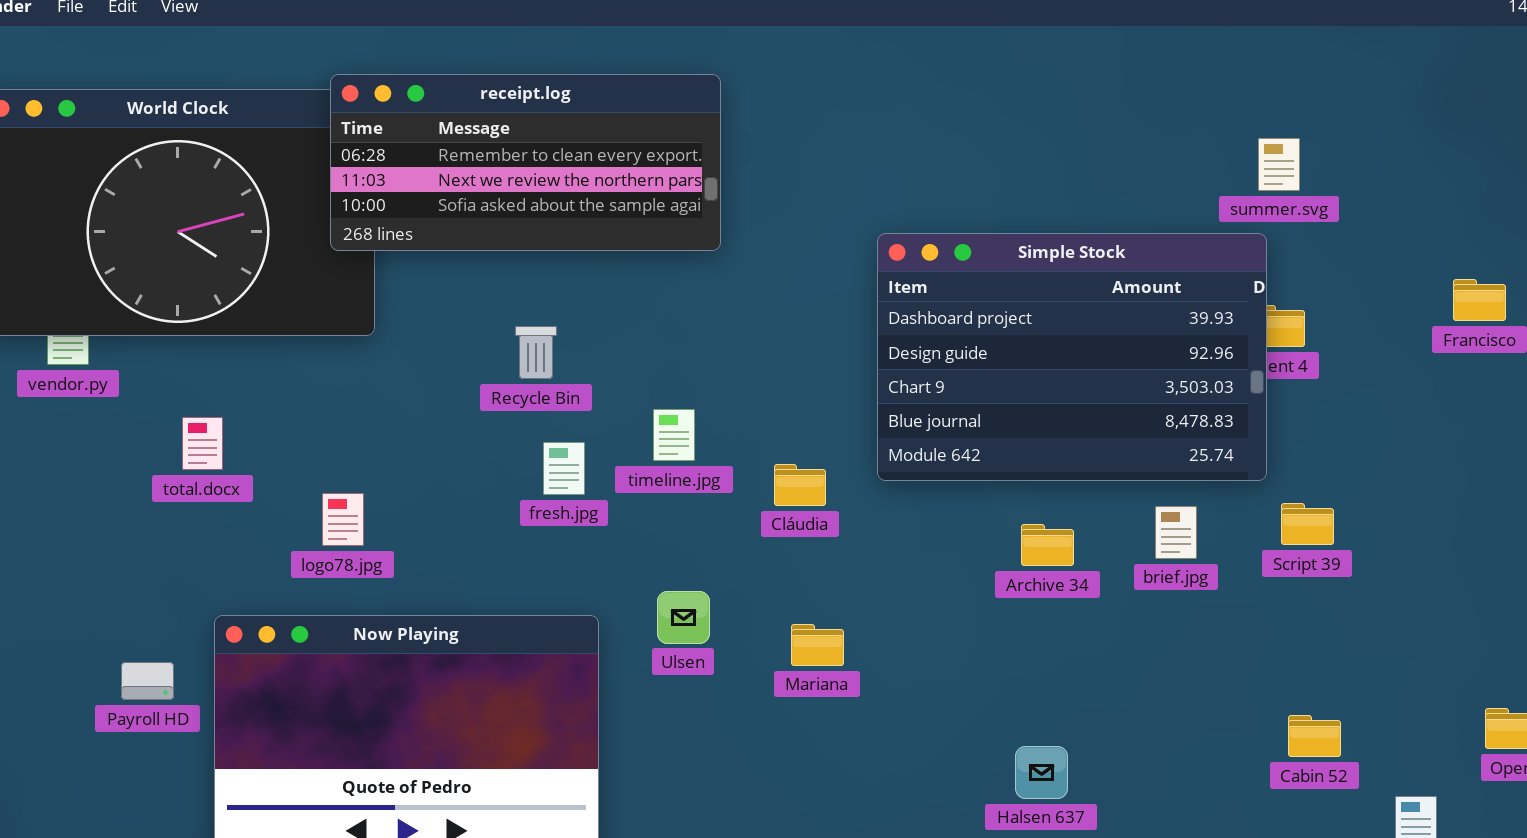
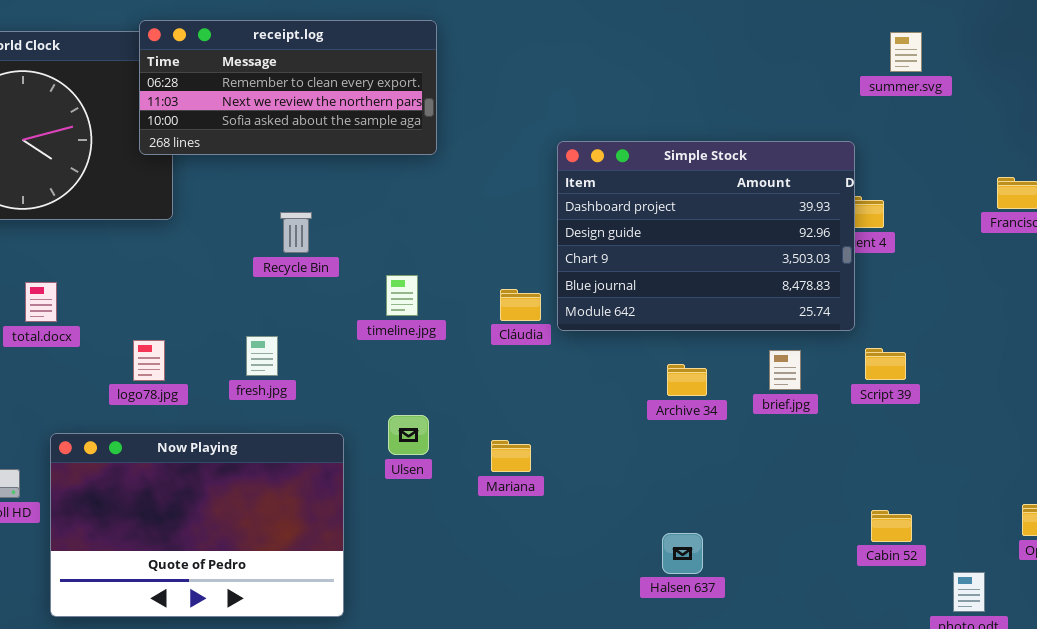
summer.svg: [1258,138,1300,191] -> [890,32,922,72], moved
fresh.jpg: [543,442,585,495] -> [246,336,278,376], moved
Cláudia: [774,464,826,506] -> [500,289,541,321], moved

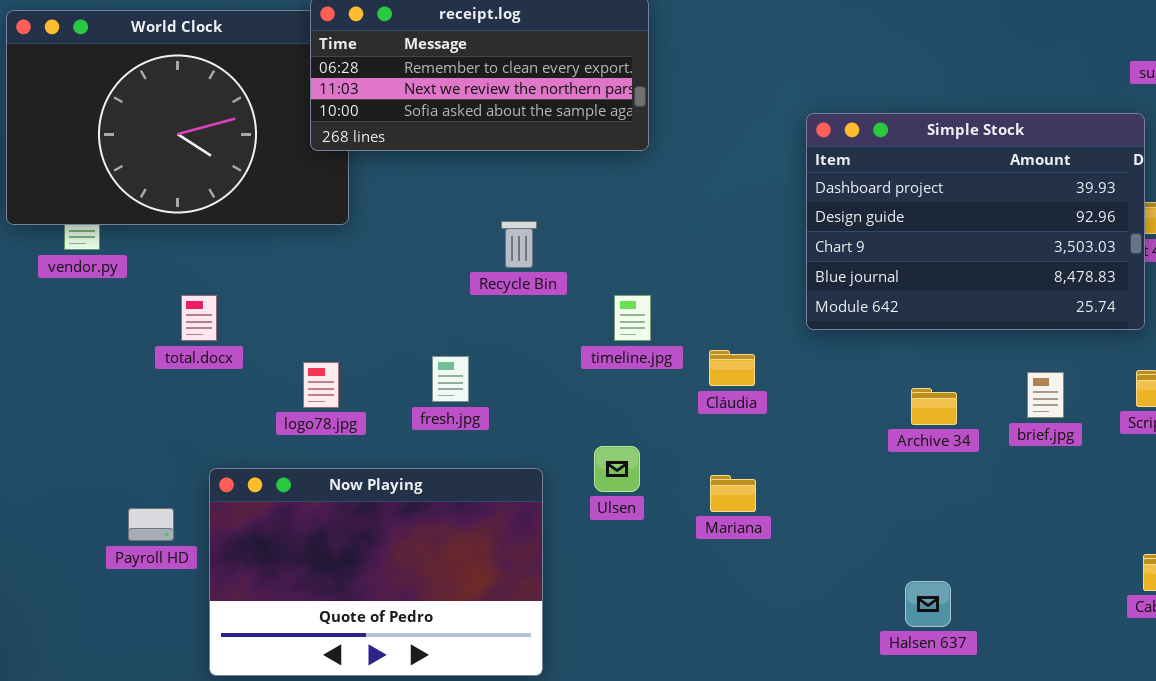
Simple Stock: [557,141,855,331] -> [806,113,1145,330], moved
Recycle Bin: [280,212,312,253] -> [501,221,537,268], moved
timeline.jpg: [386,275,418,316] -> [614,295,651,341], moved
Cláudia: [500,289,541,321] -> [709,350,755,386], moved

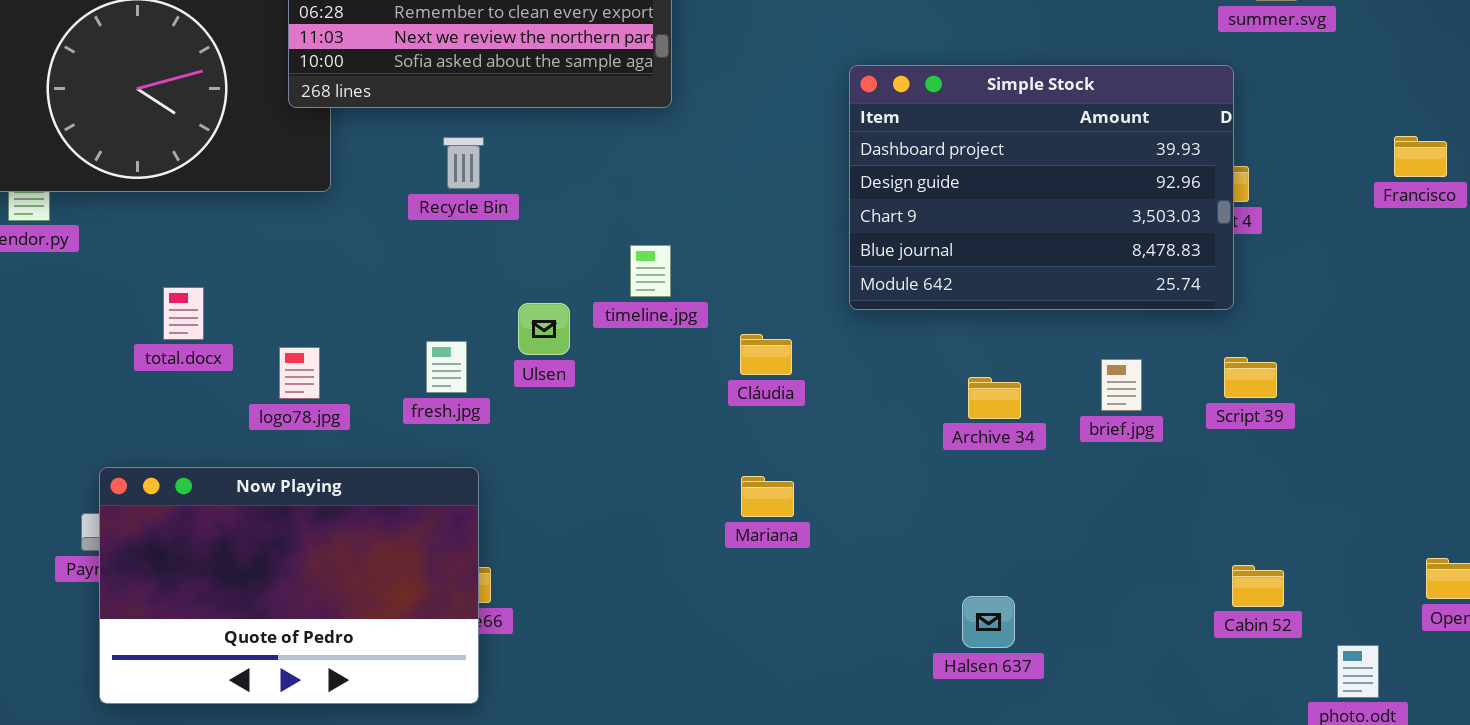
Recycle Bin: [501,221,537,268] -> [443,137,484,189], moved
total.docx: [181,295,217,341] -> [163,287,204,340], moved
timeline.jpg: [614,295,651,341] -> [630,245,671,297], moved
Ulsen: [594,446,640,492] -> [518,303,570,355], moved
Now Playing: [209,468,543,676] -> [99,467,479,704], moved

